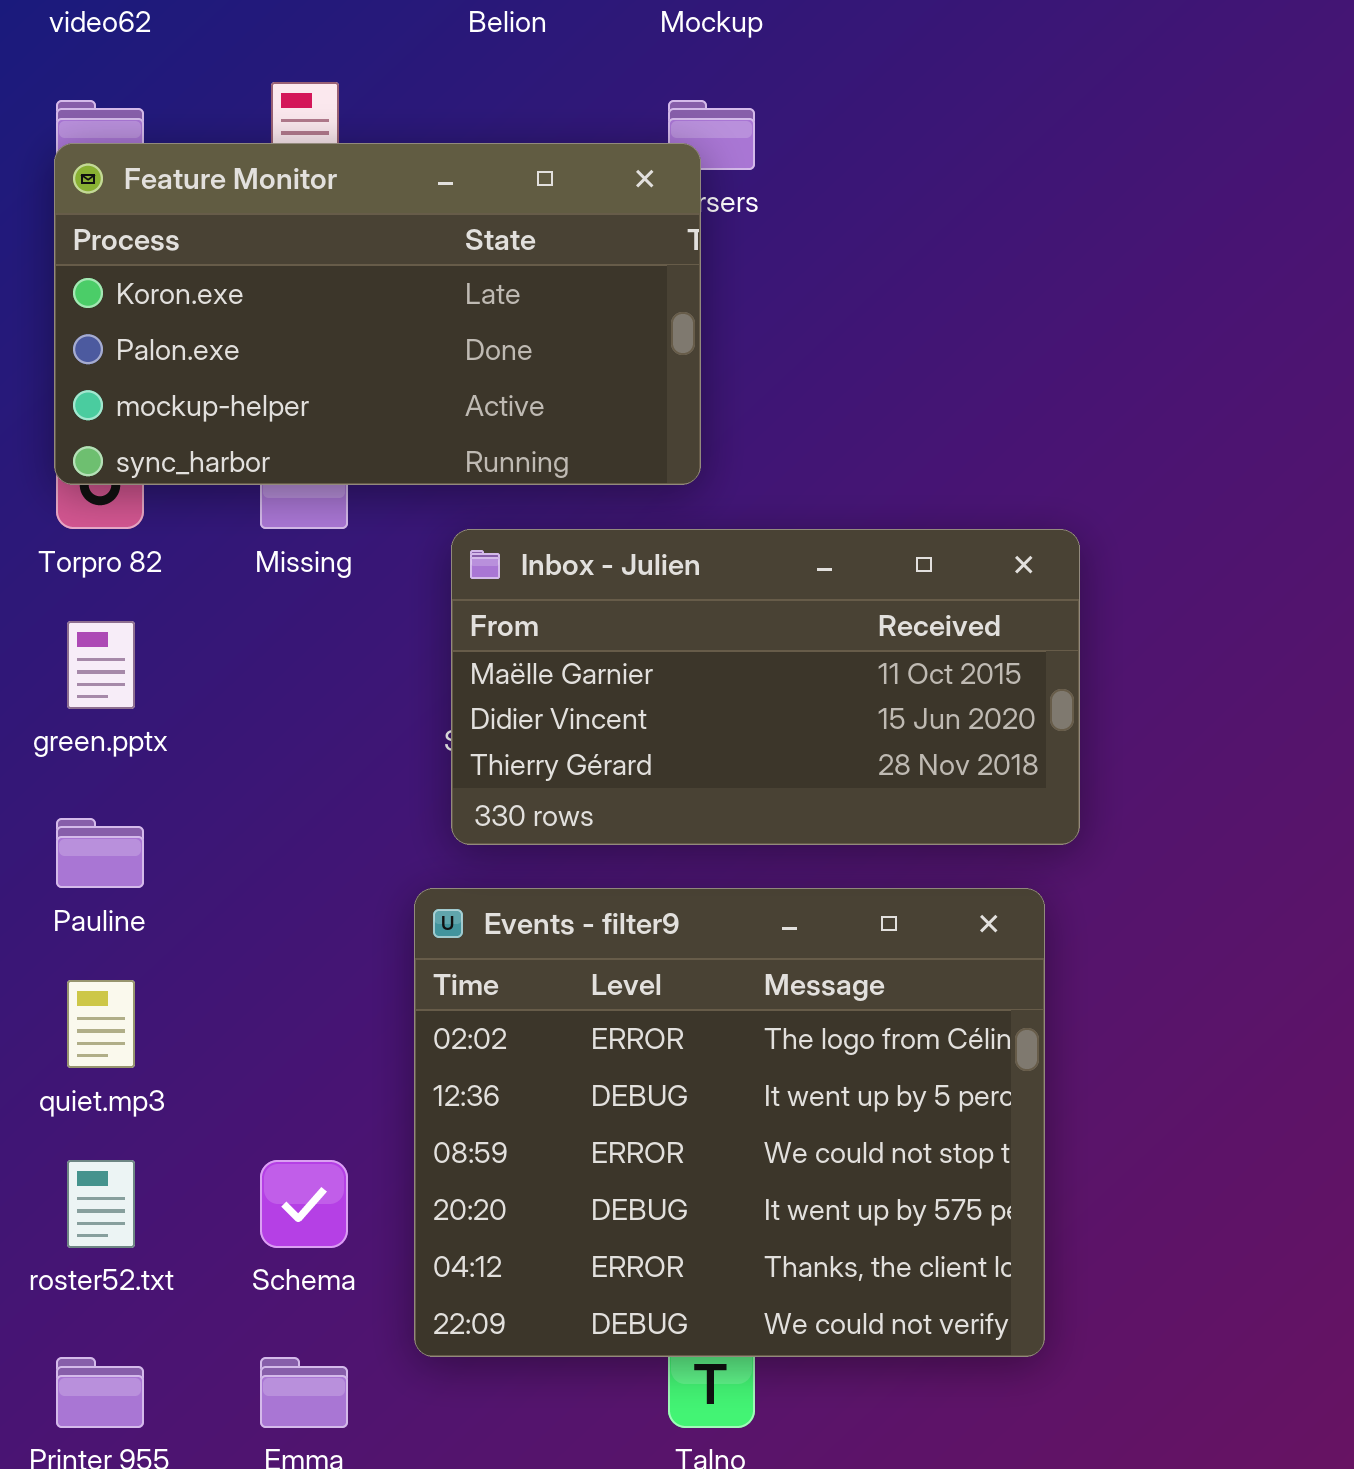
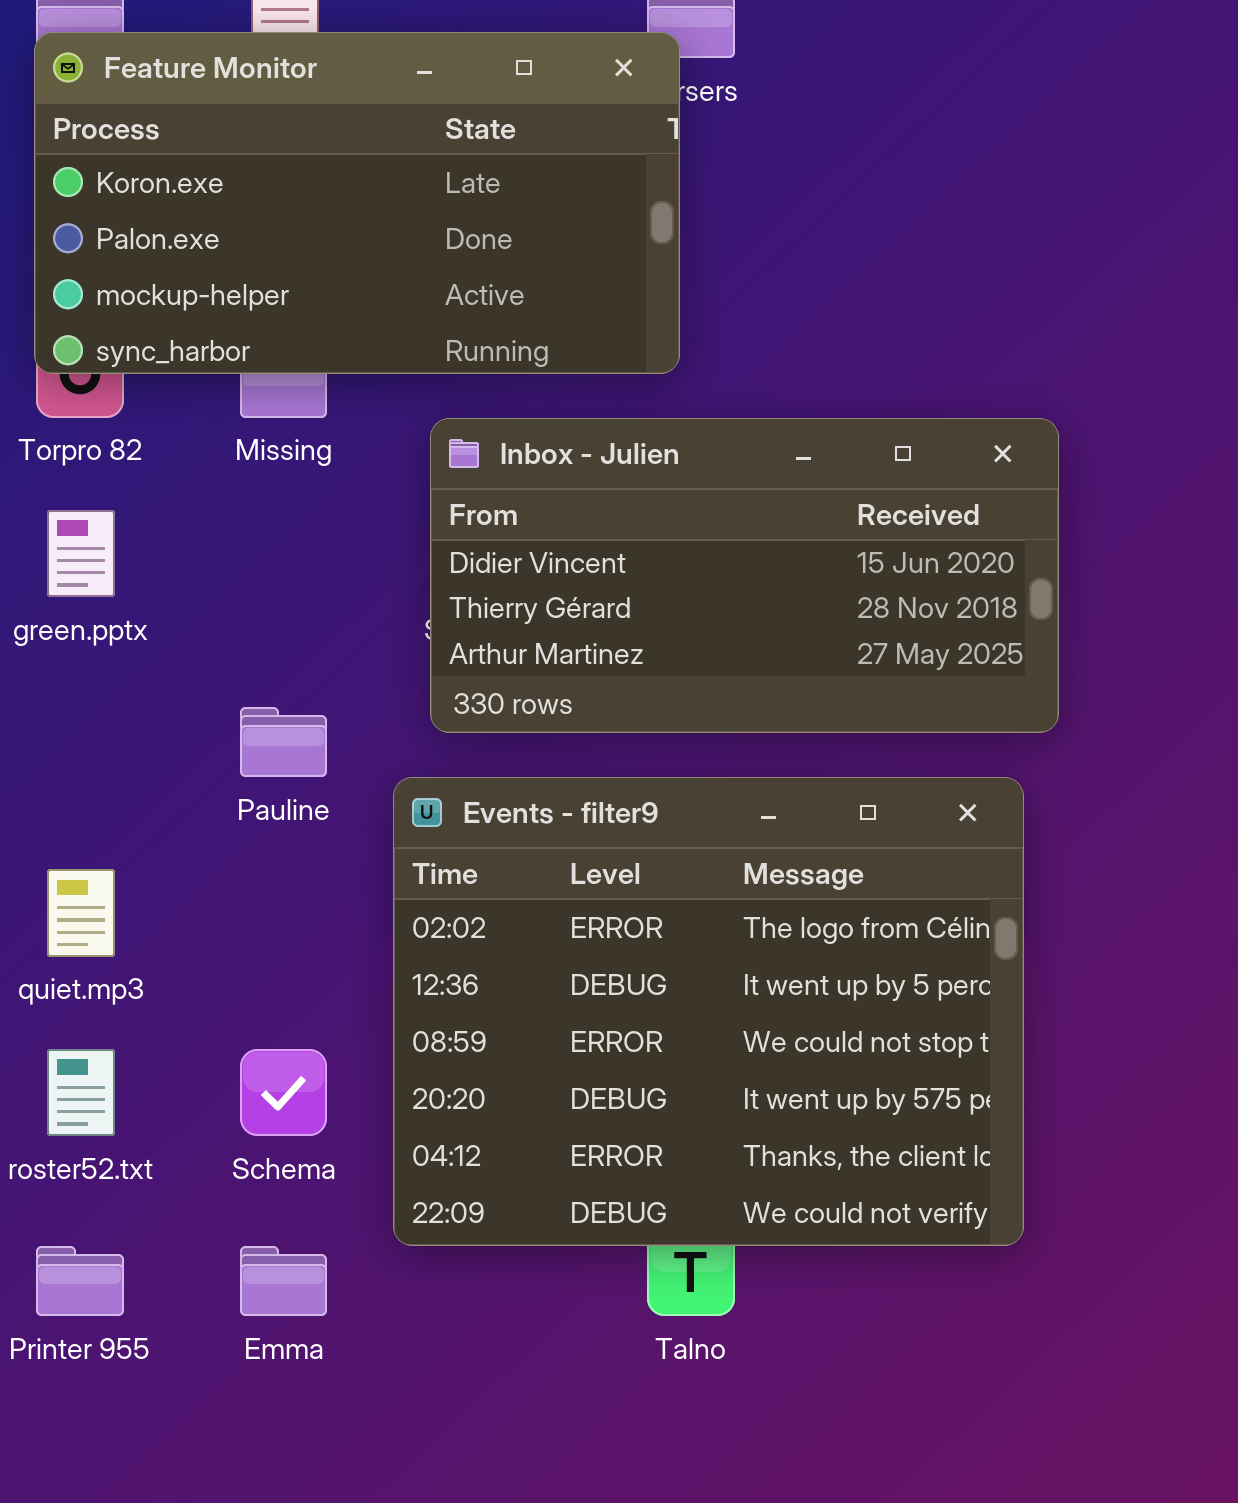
Inbox - Julien: [451,529,1080,845] -> [430,418,1059,733], scrolled down 1 row
Pauline: [56,818,144,888] -> [240,707,327,777], moved

